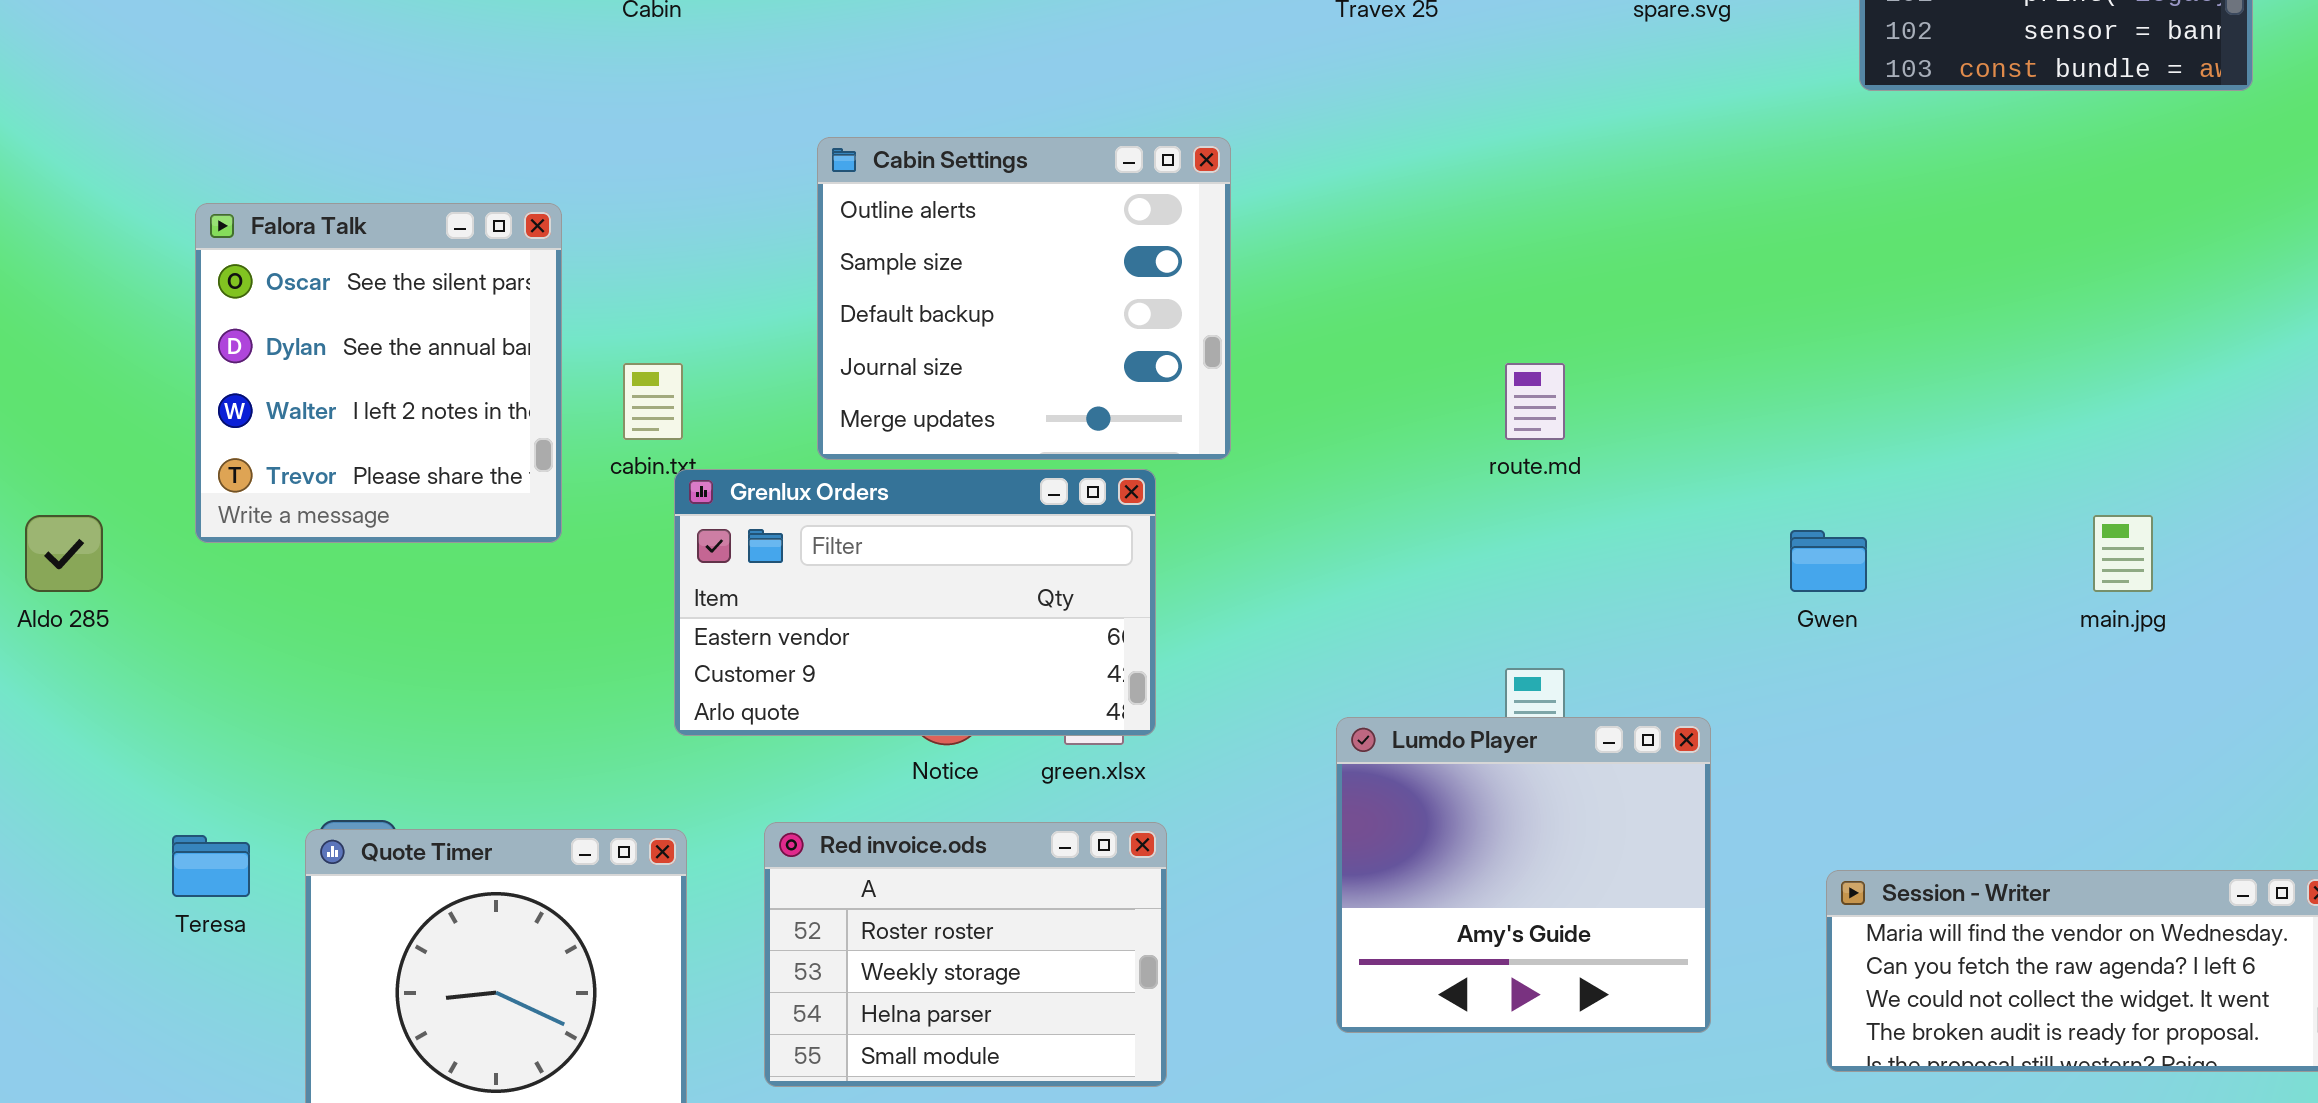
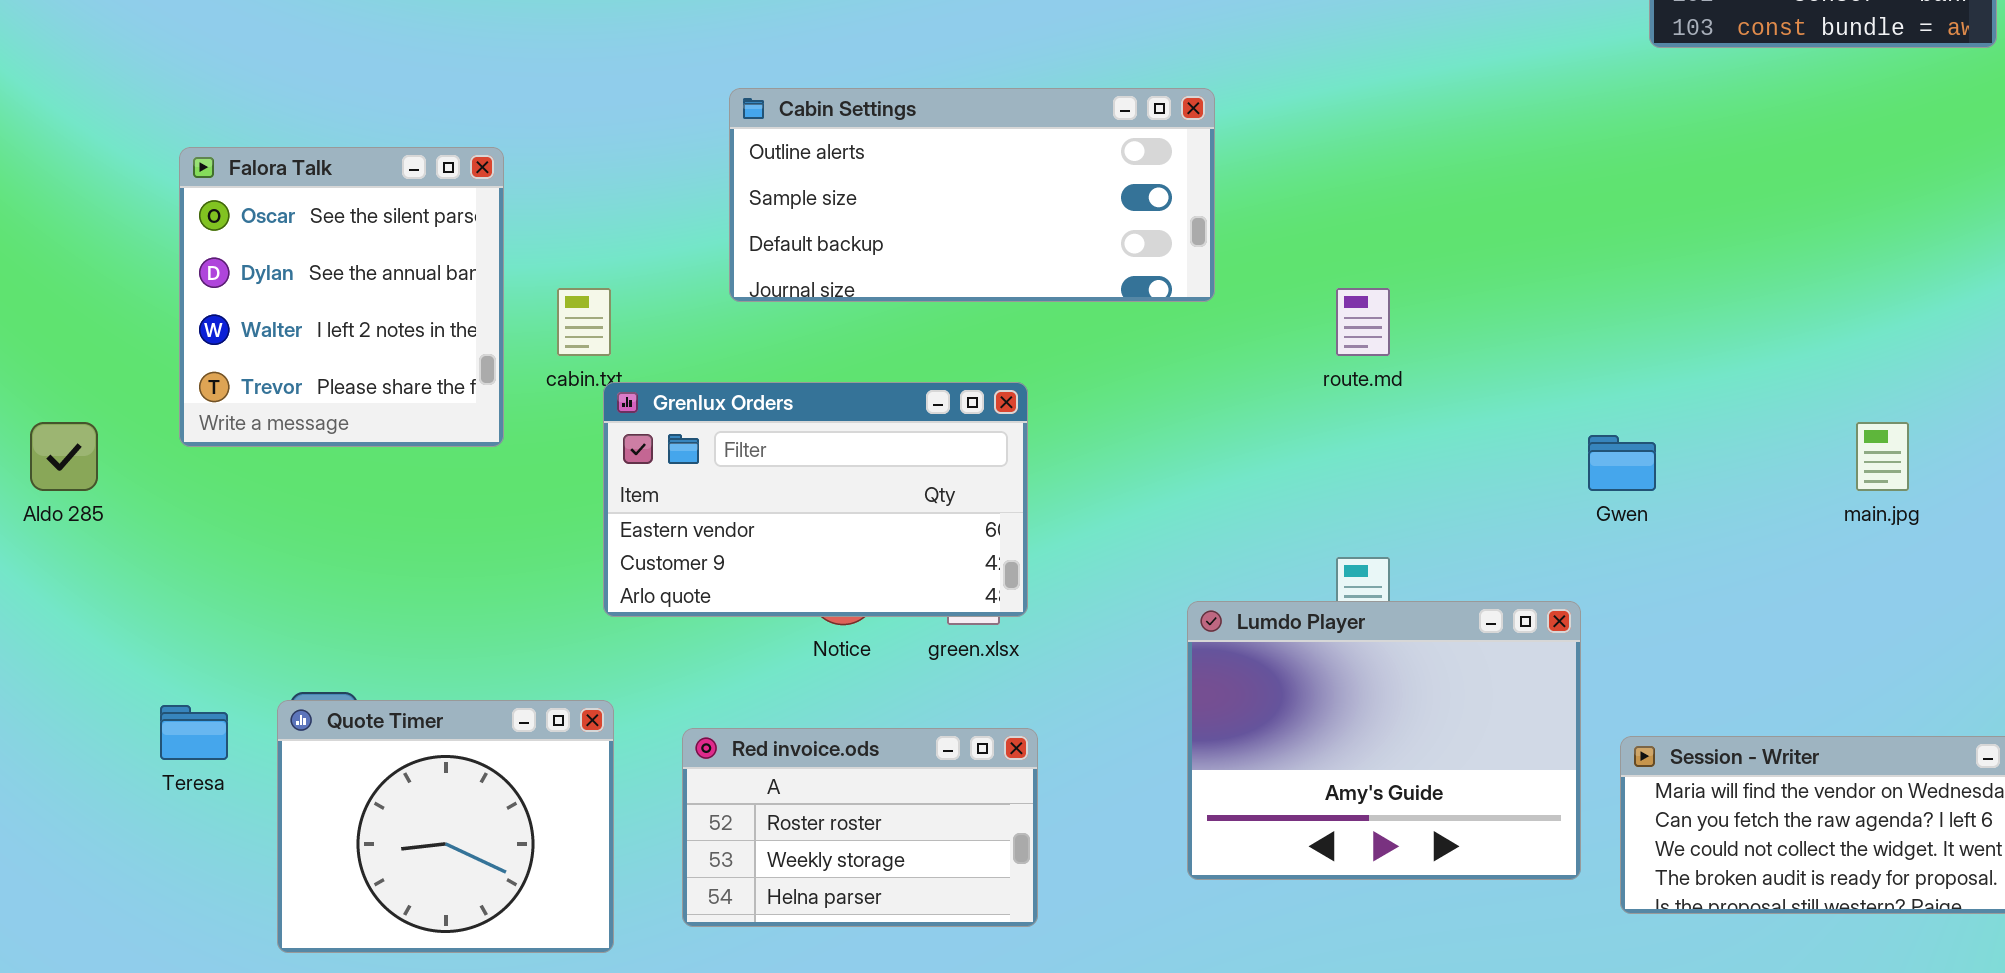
Cabin Settings: [817,137,1231,460] -> [729,88,1215,302], resized
Lumdo Player: [1336,717,1711,1033] -> [1187,601,1581,880], resized
Red invoice.ods: [764,822,1167,1087] -> [682,728,1038,927], resized

